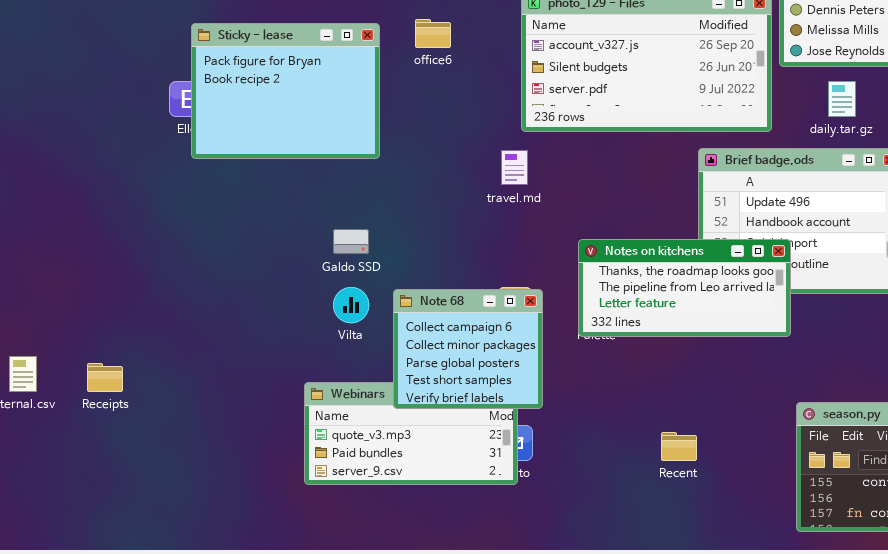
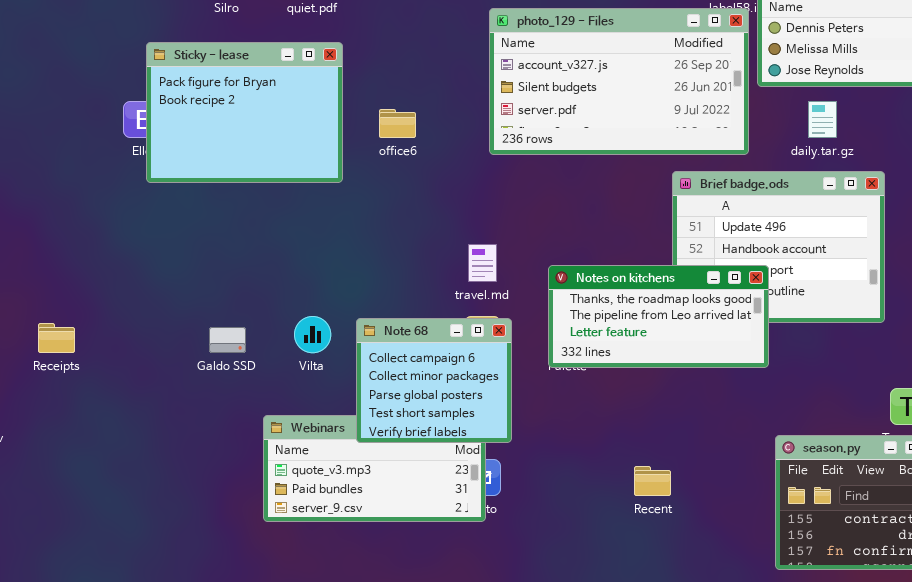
office6: [415,19,451,48] -> [379,109,416,138], moved
travel.md: [501,150,528,185] -> [468,244,497,282], moved
Galdo SSD: [333,229,369,254] -> [209,327,246,353], moved
Receipts: [87,363,123,392] -> [38,323,75,353], moved

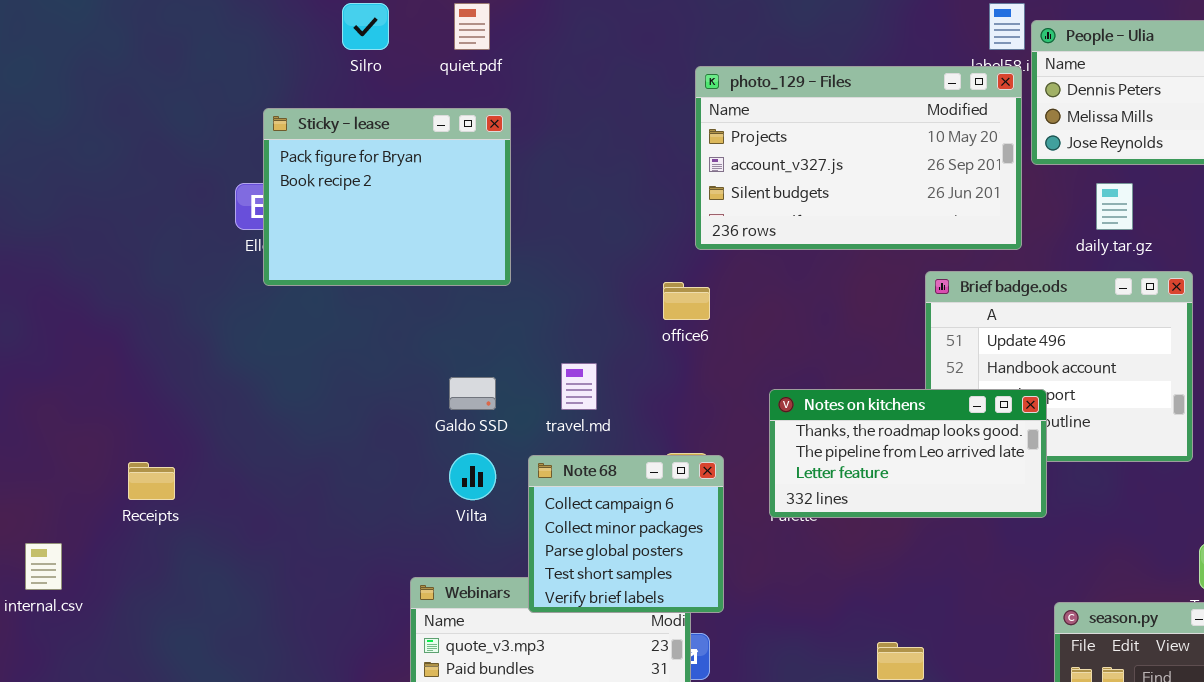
photo_129 - Files: [489,8,749,155] -> [695,66,1022,250], scrolled up 1 row
office6: [379,109,416,138] -> [663,282,710,320], moved
travel.md: [468,244,497,282] -> [561,363,597,410], moved
Galdo SSD: [209,327,246,353] -> [449,377,496,410], moved

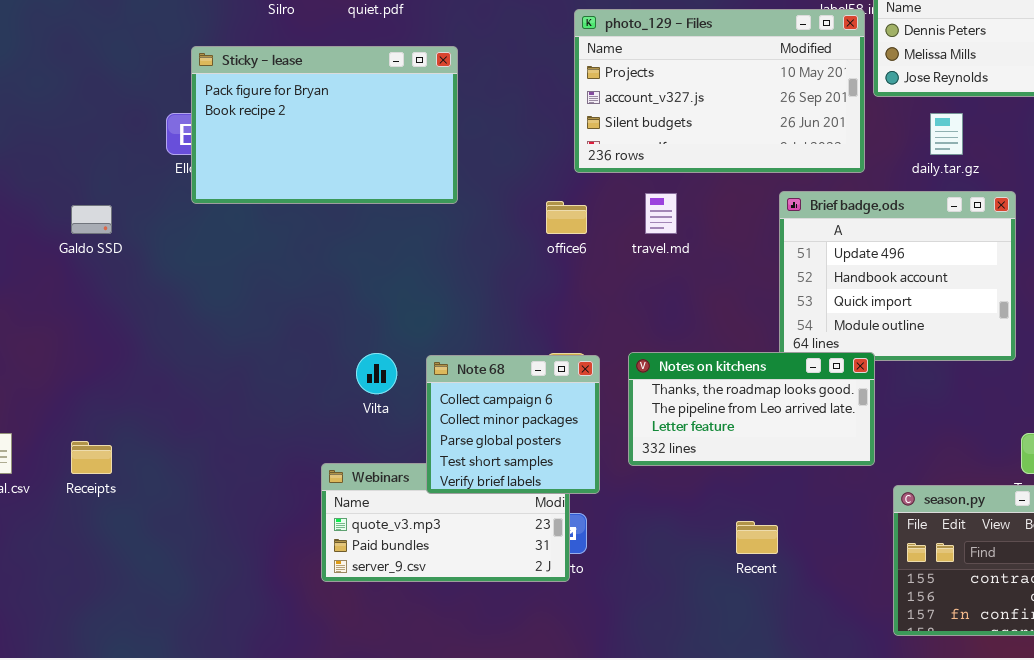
Sticky - lease: [263,108,511,286] -> [191,46,458,204], resized
travel.md: [561,363,597,410] -> [645,193,677,234], moved
Galdo SSD: [449,377,496,410] -> [71,205,112,234], moved
Notes on kitchens: [769,389,1047,518] -> [628,352,875,466], moved
Receipts: [128,462,175,500] -> [71,441,112,474], moved

